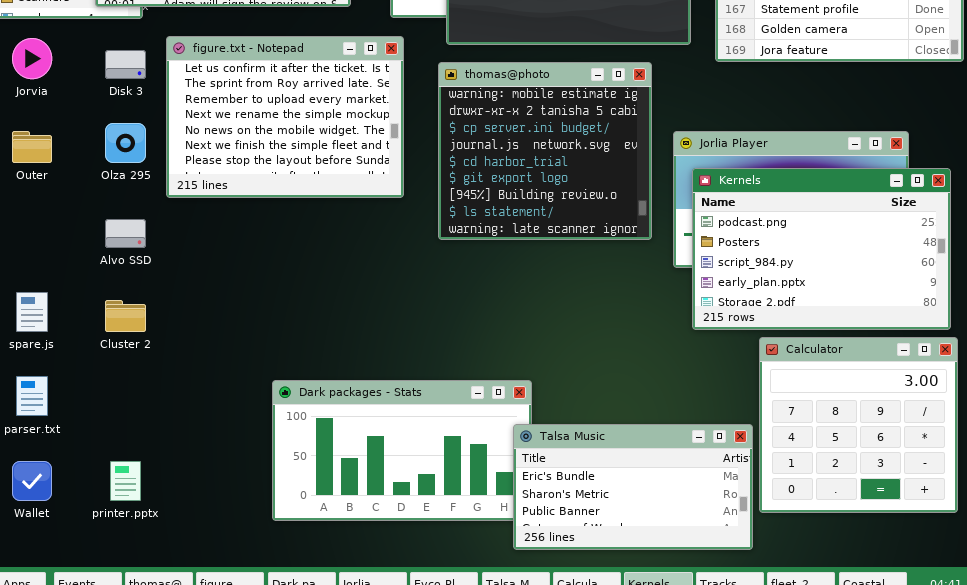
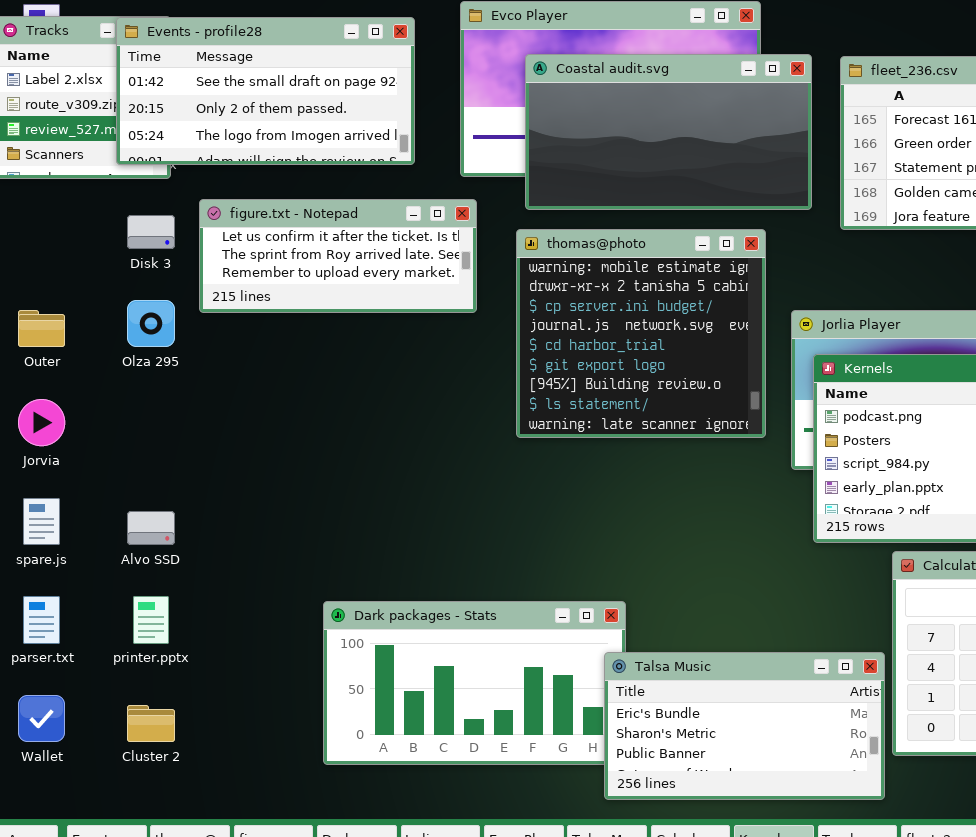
figure.txt - Notepad: [166,36,404,198] -> [199,199,477,313], resized
Jorvia: [12,38,52,79] -> [18,399,65,446], moved
Alvo SSD: [105,219,146,248] -> [127,511,175,545], moved
Cluster 2: [105,300,146,332] -> [127,705,175,742], moved
printer.pptx: [110,461,141,501] -> [133,596,169,644], moved

